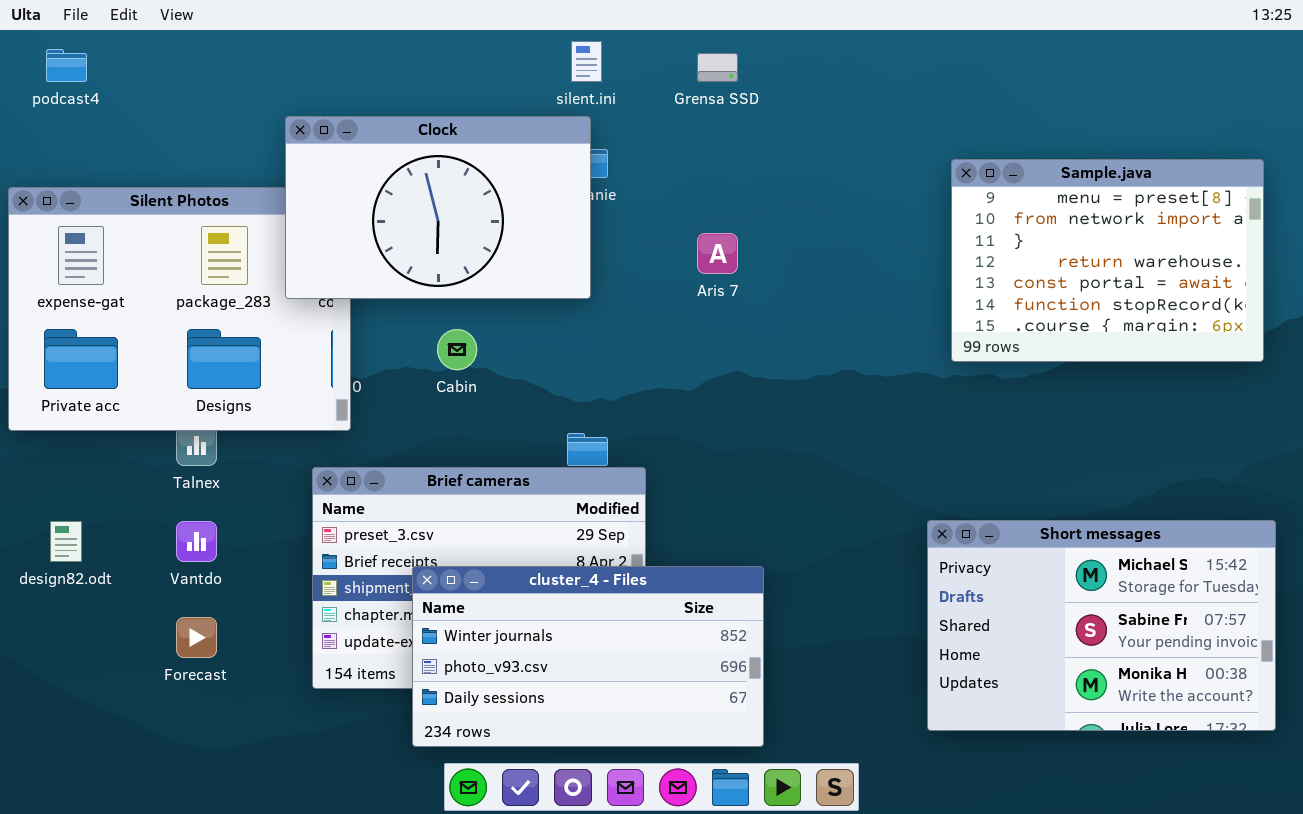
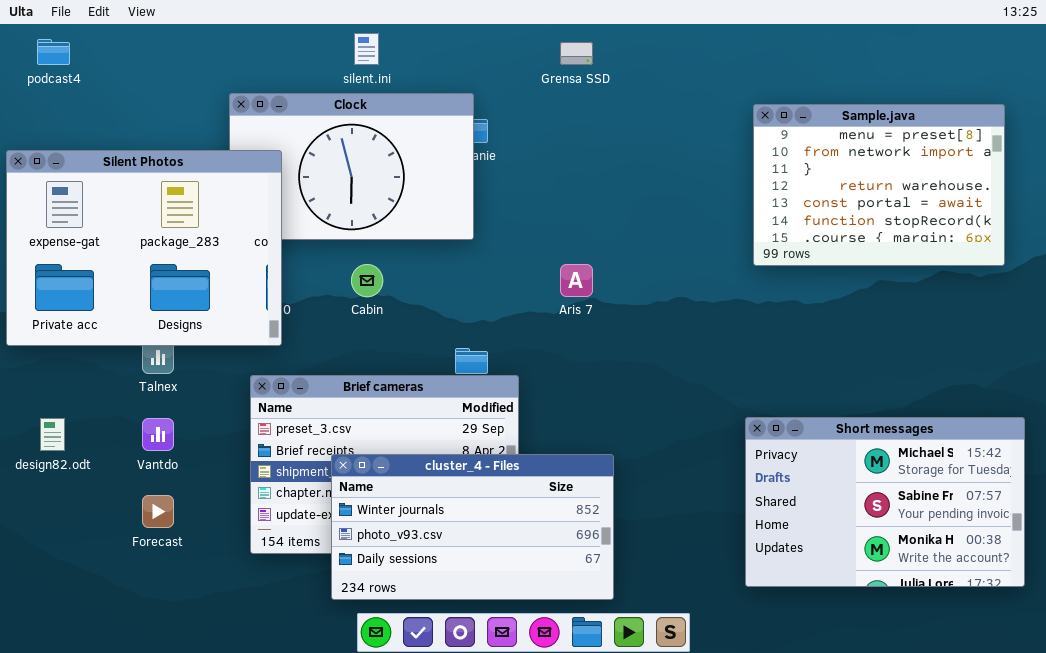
silent.ini: [571,41,602,82] -> [354,33,379,65], moved
Sample.java: [951,159,1264,362] -> [753,104,1005,266], moved
Silent Photos: [8,187,351,431] -> [6,150,282,346], raised
Aris 7: [697,233,738,274] -> [560,264,593,297], moved

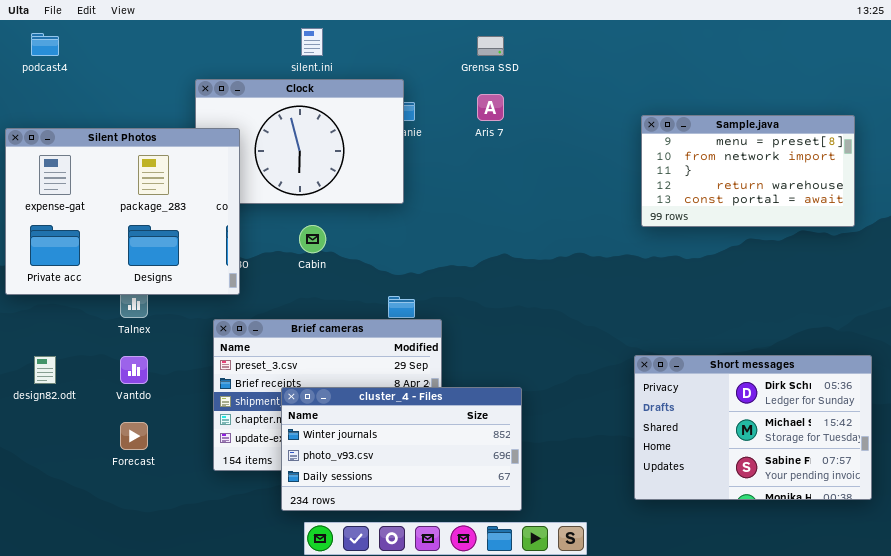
Sample.java: [753,104,1005,266] -> [641,115,855,227], resized
Aris 7: [560,264,593,297] -> [477,94,504,121], moved
Short messages: [745,417,1025,587] -> [634,355,872,500], scrolled up 1 row

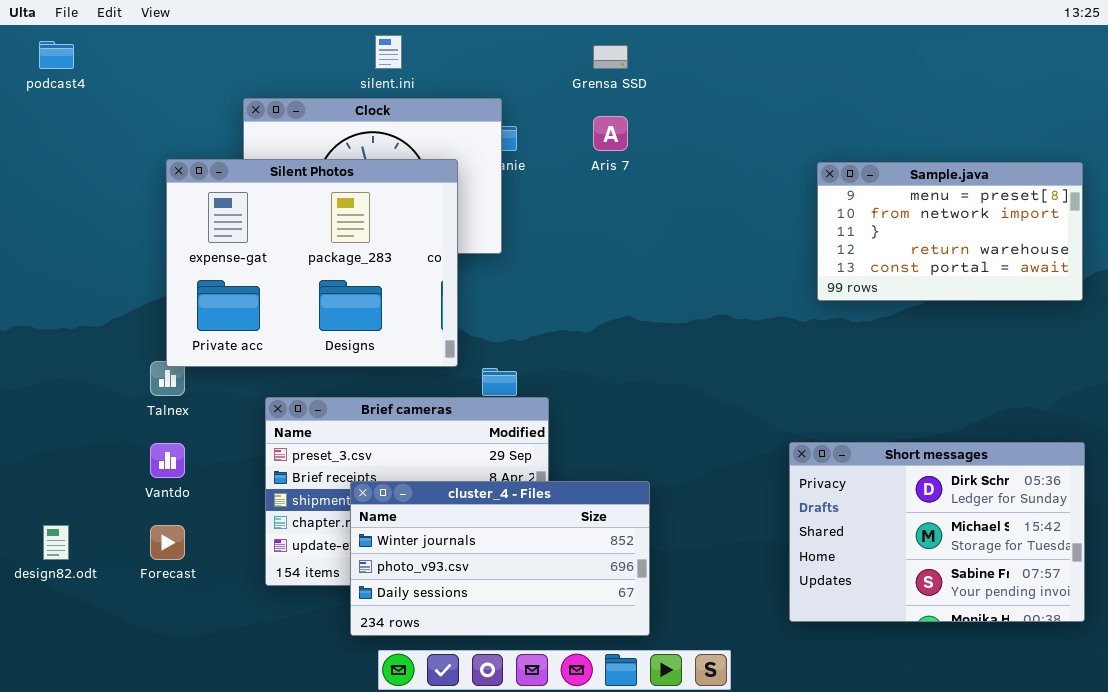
Sample.java: [641,115,855,227] -> [817,162,1083,301], moved
Silent Photos: [5,128,240,295] -> [166,159,458,367], moved
design82.odt: [34,356,56,384] -> [43,525,69,560], moved

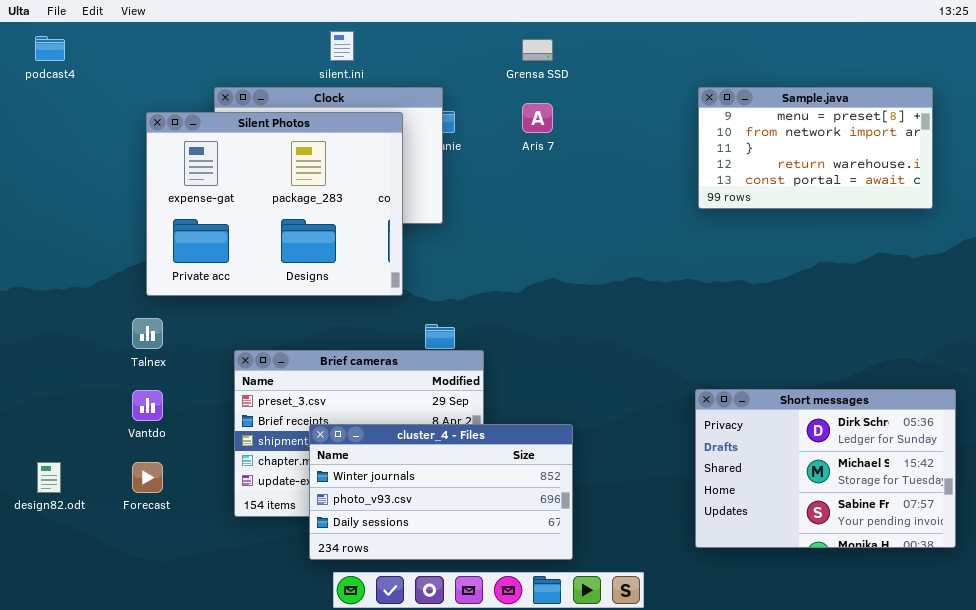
Silent Photos: [166,159,458,367] -> [146,112,403,296], moved
Sample.java: [817,162,1083,301] -> [698,87,933,209], moved

